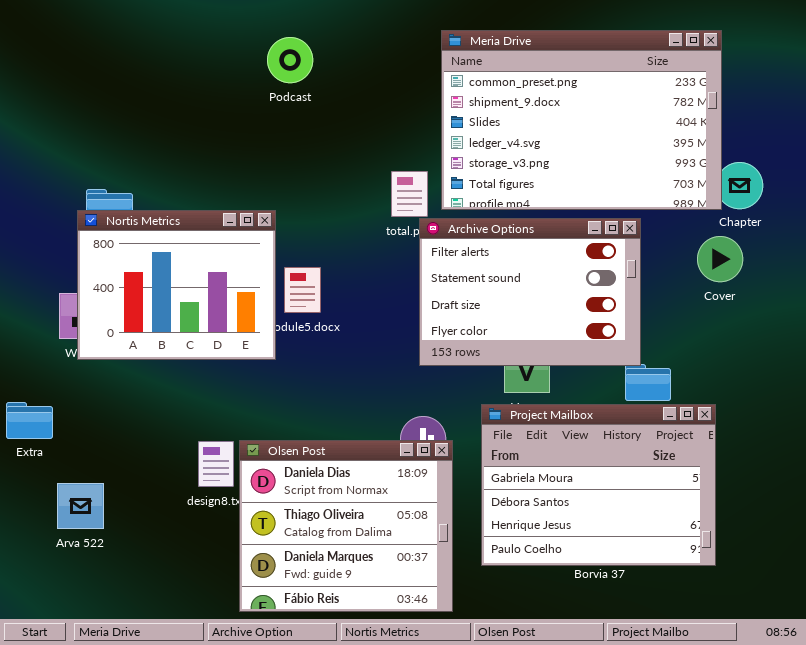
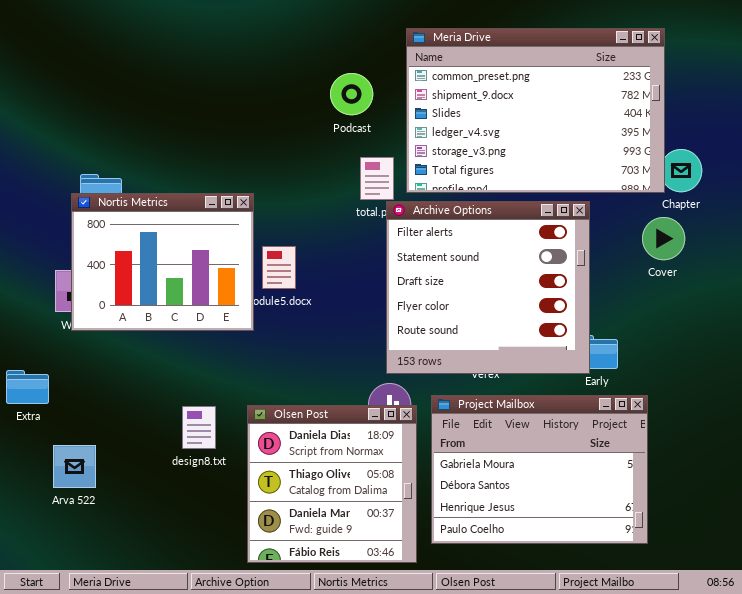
Podcast: [267,37,313,83] -> [330,73,373,115], moved
Archive Options: [419,218,641,366] -> [386,201,590,374], resized
Project Mailbox: [481,404,716,566] -> [431,395,648,544], moved
Olsen Post: [239,440,453,612] -> [247,405,417,563], resized

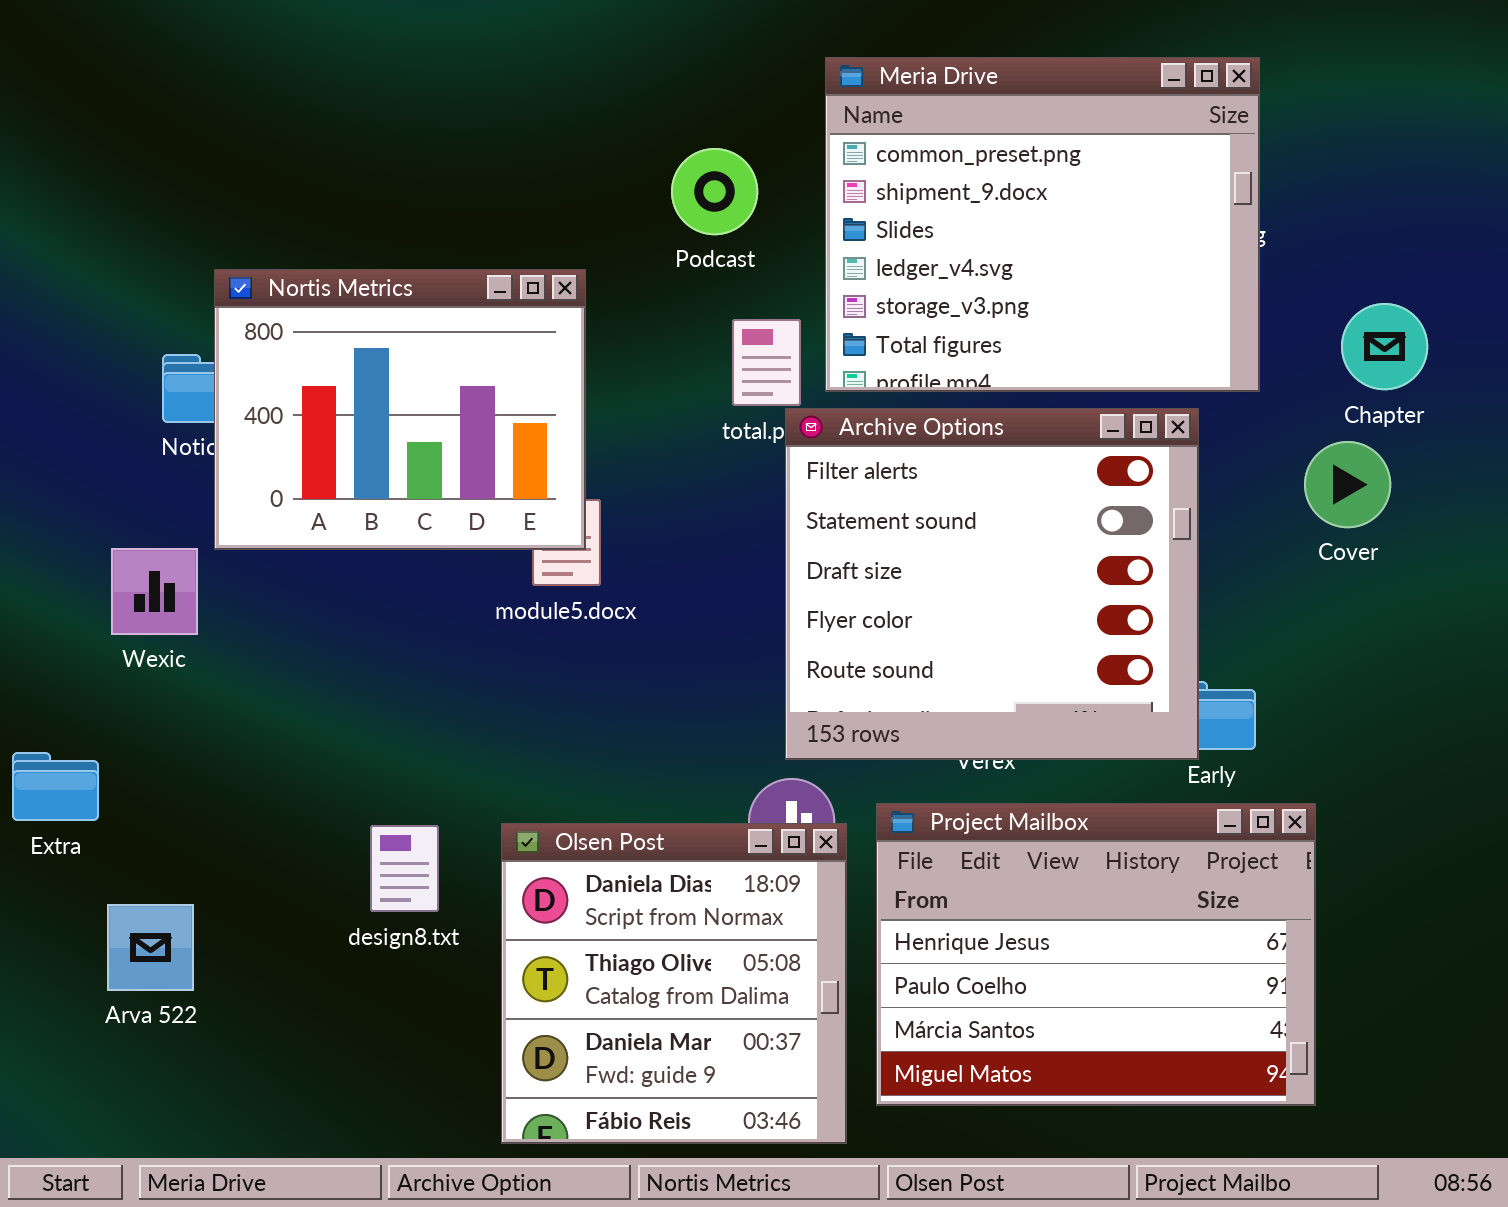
Meria Drive: [406,28,665,193] -> [825,57,1260,392], resized
Nortis Metrics: [71,193,254,331] -> [214,269,586,550], moved
Project Mailbox: [431,395,648,544] -> [876,803,1316,1106], scrolled down 2 rows

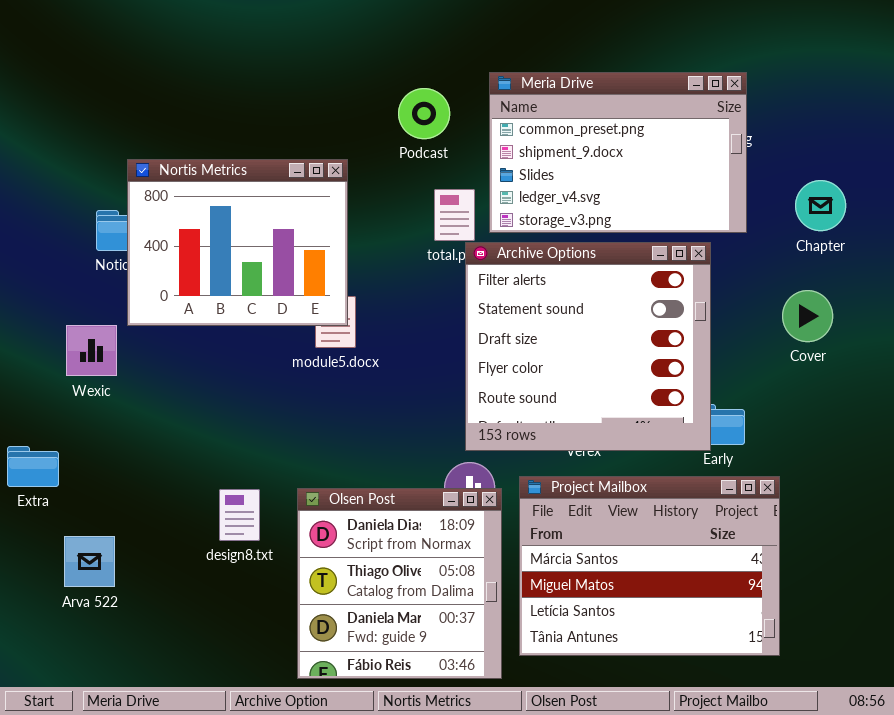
Meria Drive: [825,57,1260,392] -> [489,72,747,233], resized
Cover: [1304,441,1391,528] -> [782,290,833,342], moved
Project Mailbox: [876,803,1316,1106] -> [519,476,780,656], scrolled down 2 rows

